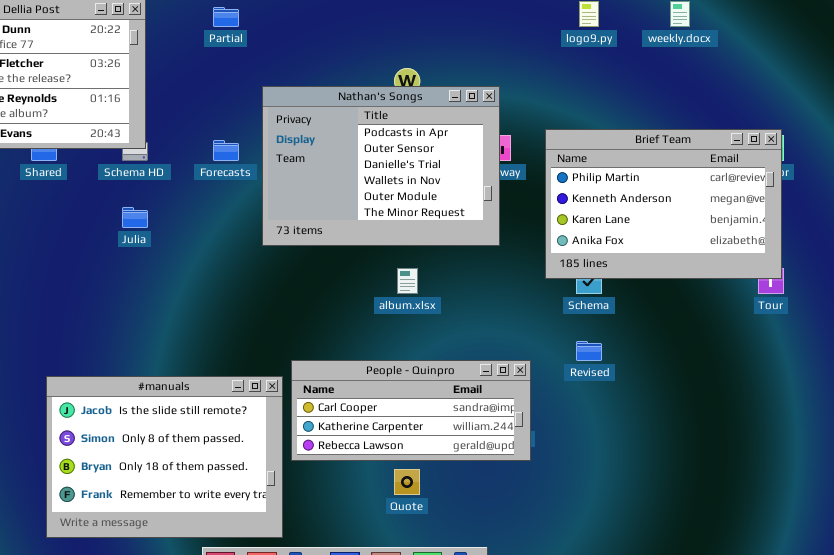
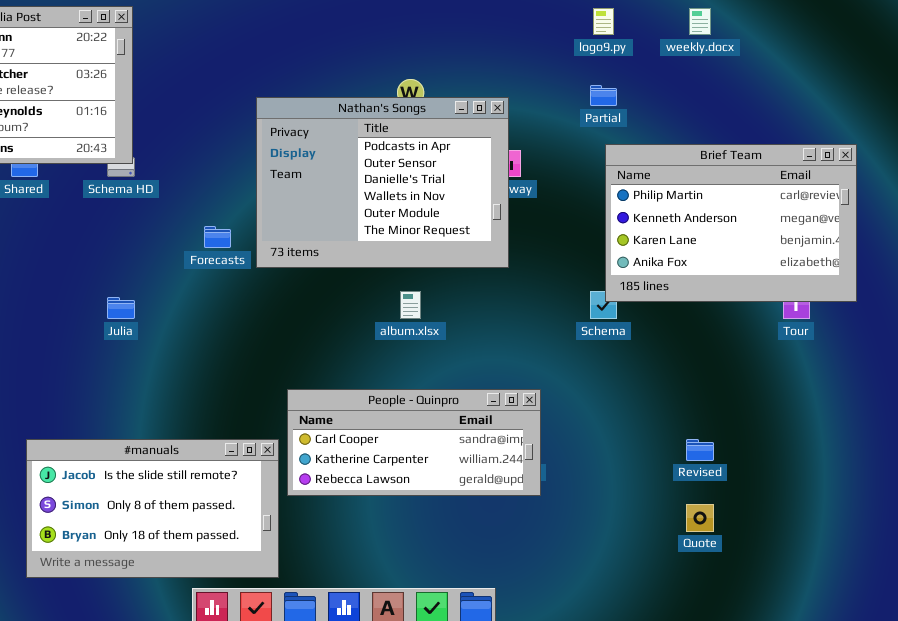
Partial: [213,7,239,27] -> [590,85,617,106], moved
Brief Team: [545,129,782,279] -> [605,144,857,302], moved
Forecasts: [213,140,239,161] -> [204,226,231,248], moved
Julia: [122,207,148,228] -> [107,297,135,319], moved
Revised: [576,341,602,361] -> [686,439,714,461], moved
#manuals: [46,376,283,538] -> [26,439,279,578], resized
Quote: [394,469,420,495] -> [686,504,714,532], moved

